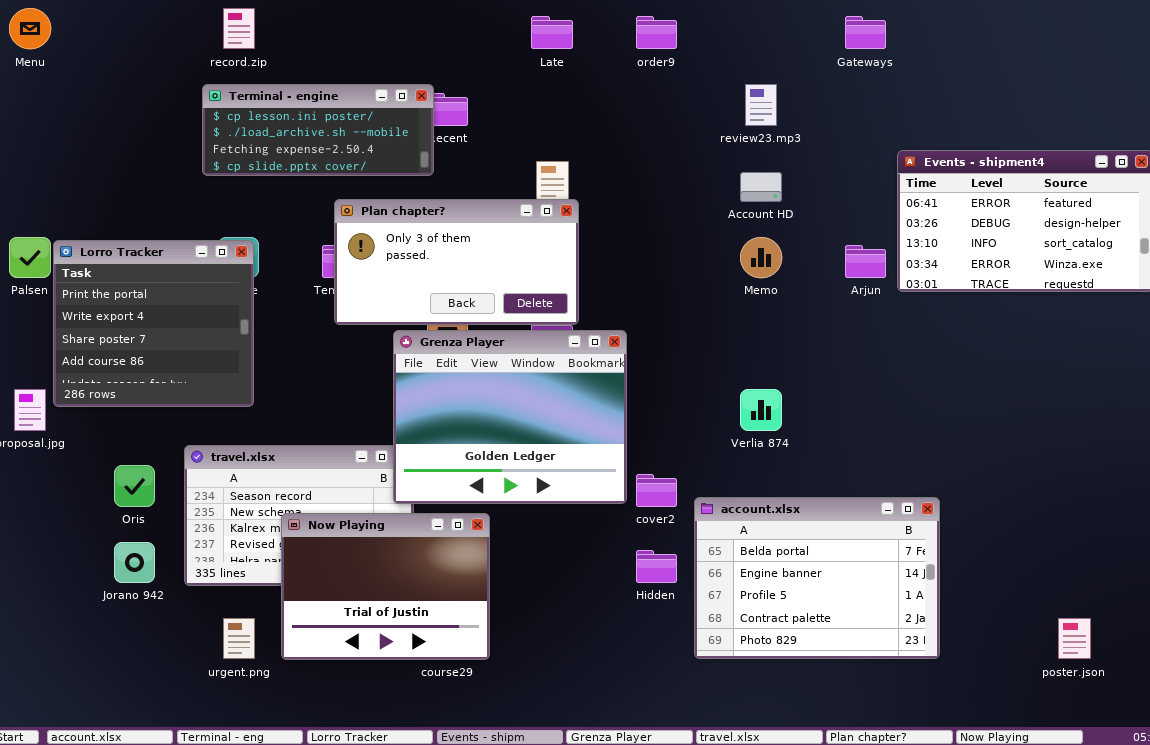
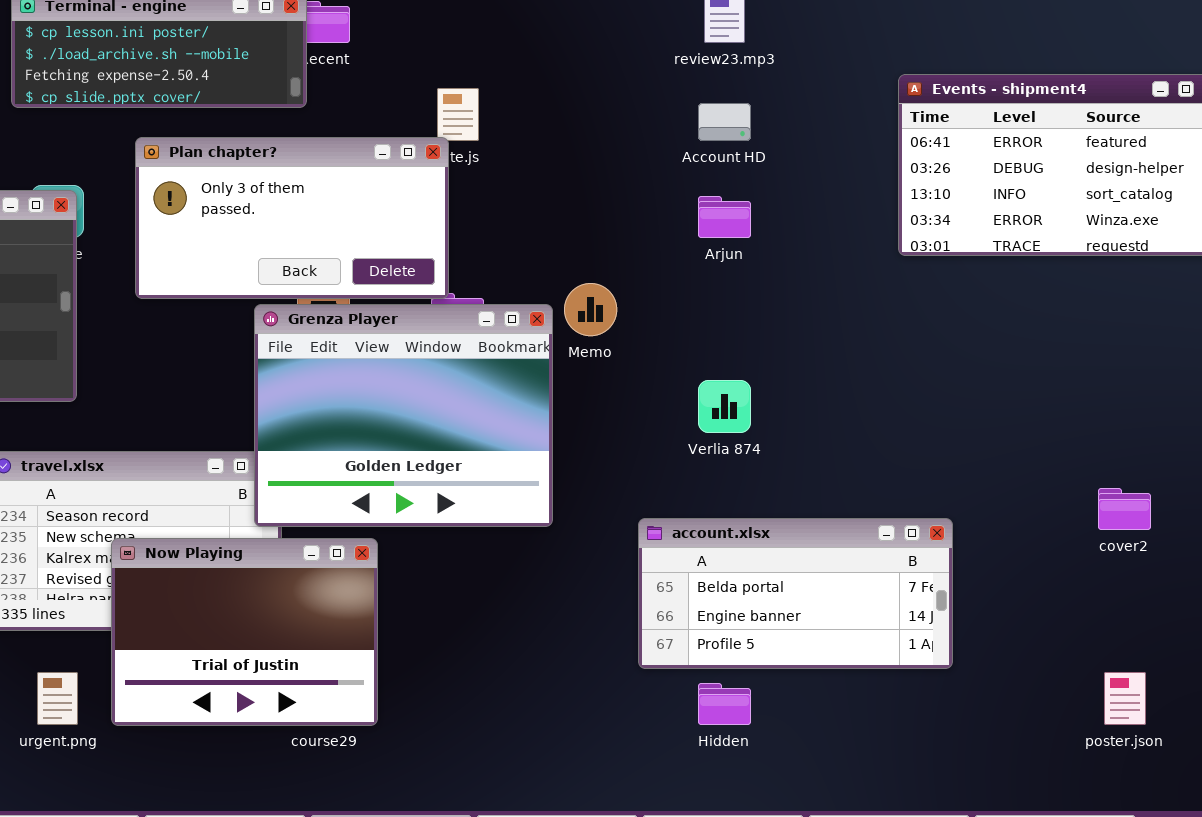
Plan chapter?: [334,199,579,325] -> [135,137,449,299], moved
Memo: [740,237,782,278] -> [564,283,617,336], moved
Arjun: [845,245,886,278] -> [698,196,751,238], moved
cover2: [636,474,677,507] -> [1098,488,1151,530], moved
account.xlsx: [694,497,940,659] -> [638,518,953,669], resized
Hidden: [636,550,677,583] -> [698,683,751,725], moved

